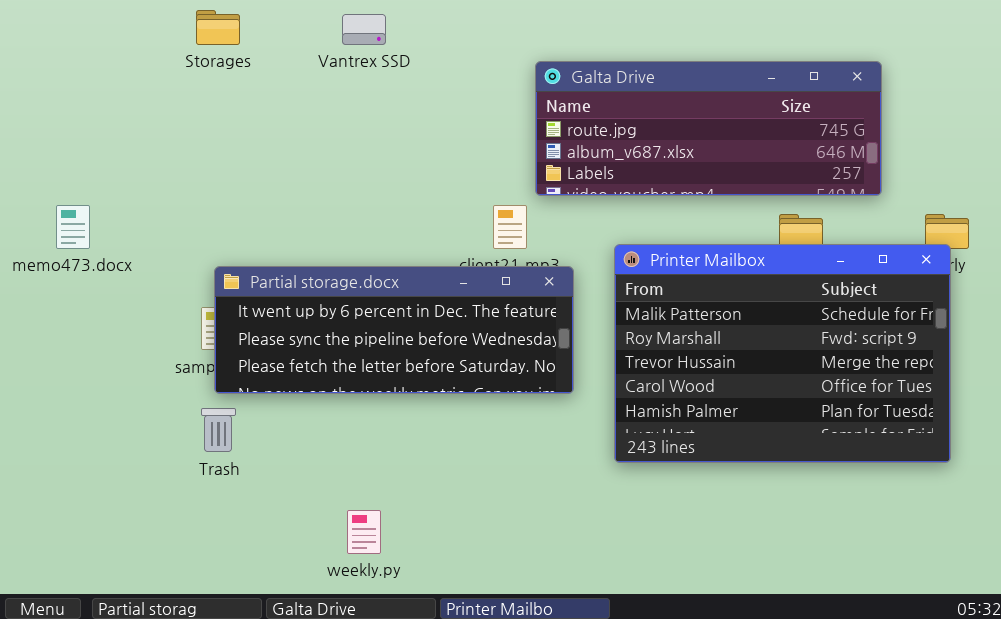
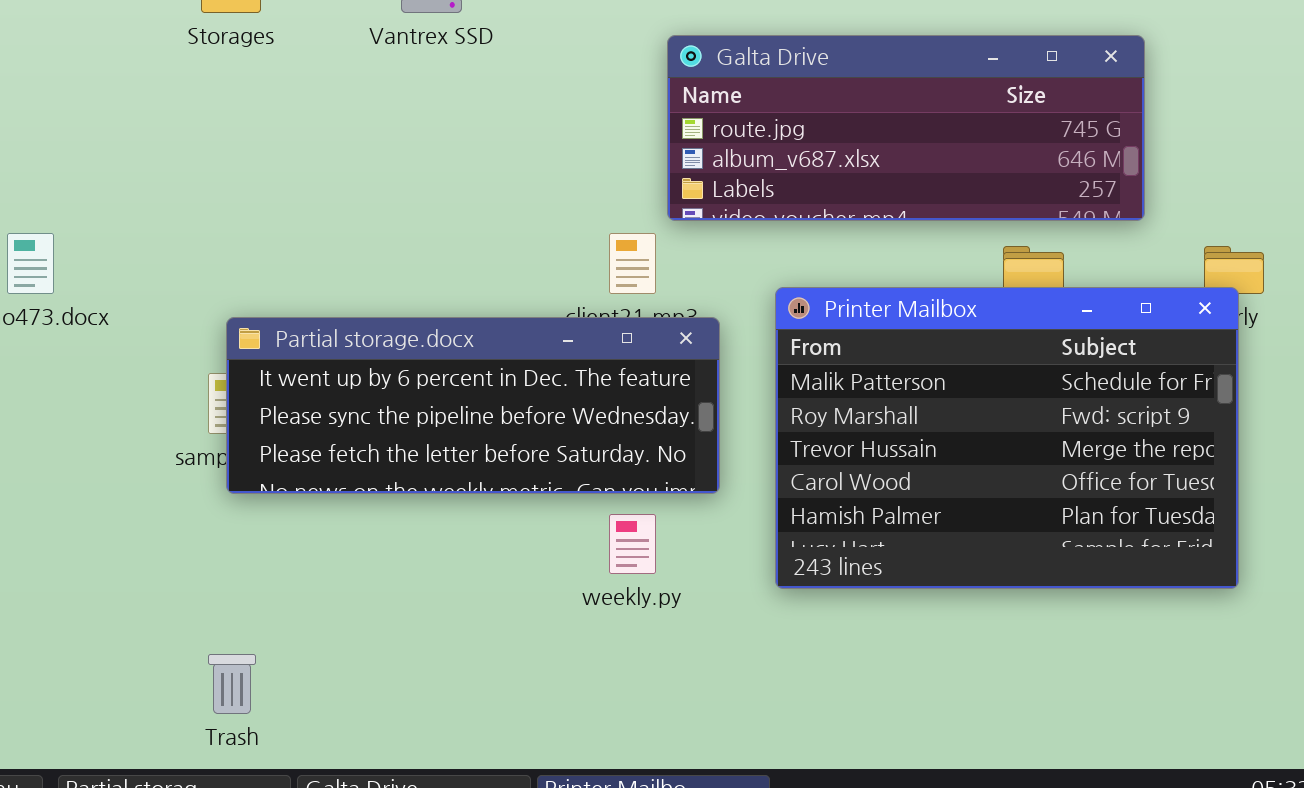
Trash: [201,408,236,452] -> [208,654,256,714], moved
weekly.py: [347,510,381,554] -> [609,514,656,574], moved

